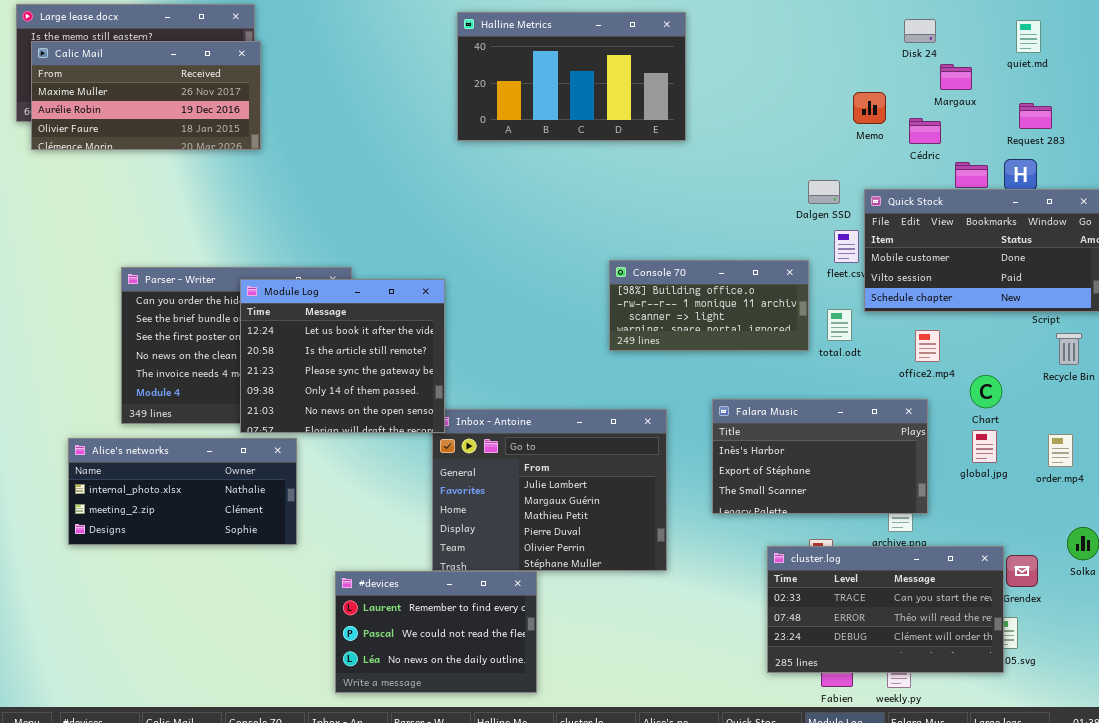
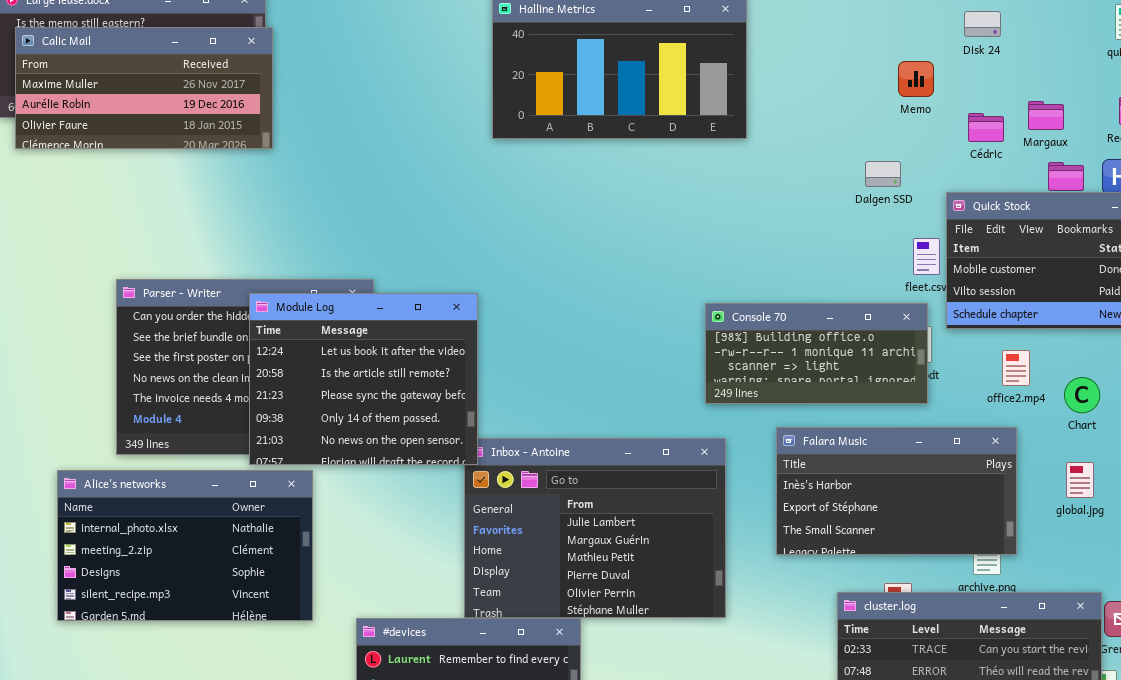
Disk 24: [904,19,936,43] -> [964,11,1001,37], moved
Margaux: [940,64,972,90] -> [1028,101,1064,130], moved
Memo: [853,92,886,124] -> [898,61,934,97], moved
Cédric: [909,118,941,144] -> [968,113,1004,142], moved
Dalgen SSD: [808,180,840,204] -> [865,161,901,187], moved
Console 70: [609,260,809,351] -> [705,303,928,404], moved
Chart: [970,375,1002,408] -> [1064,377,1100,413], moved
Alice's networks: [68,438,297,545] -> [57,470,313,621], resized

